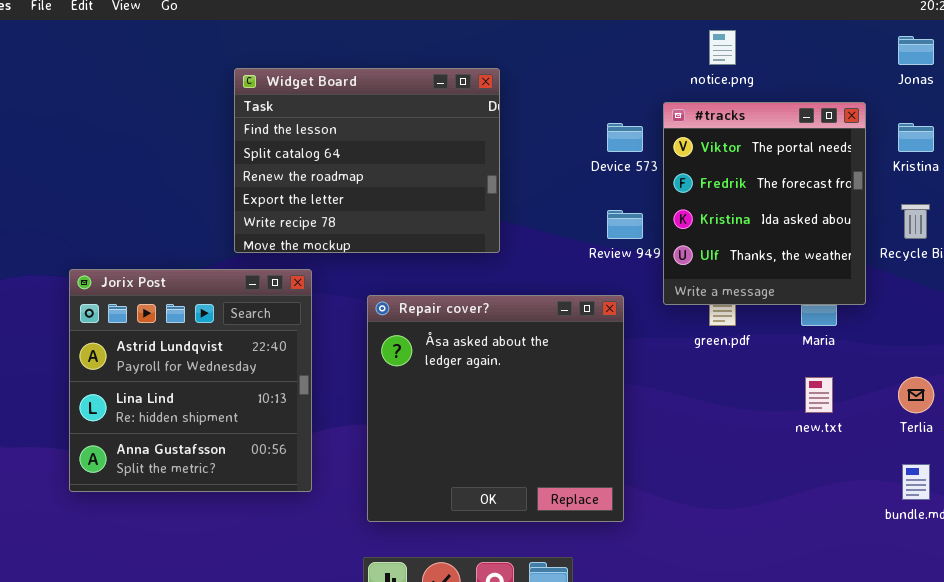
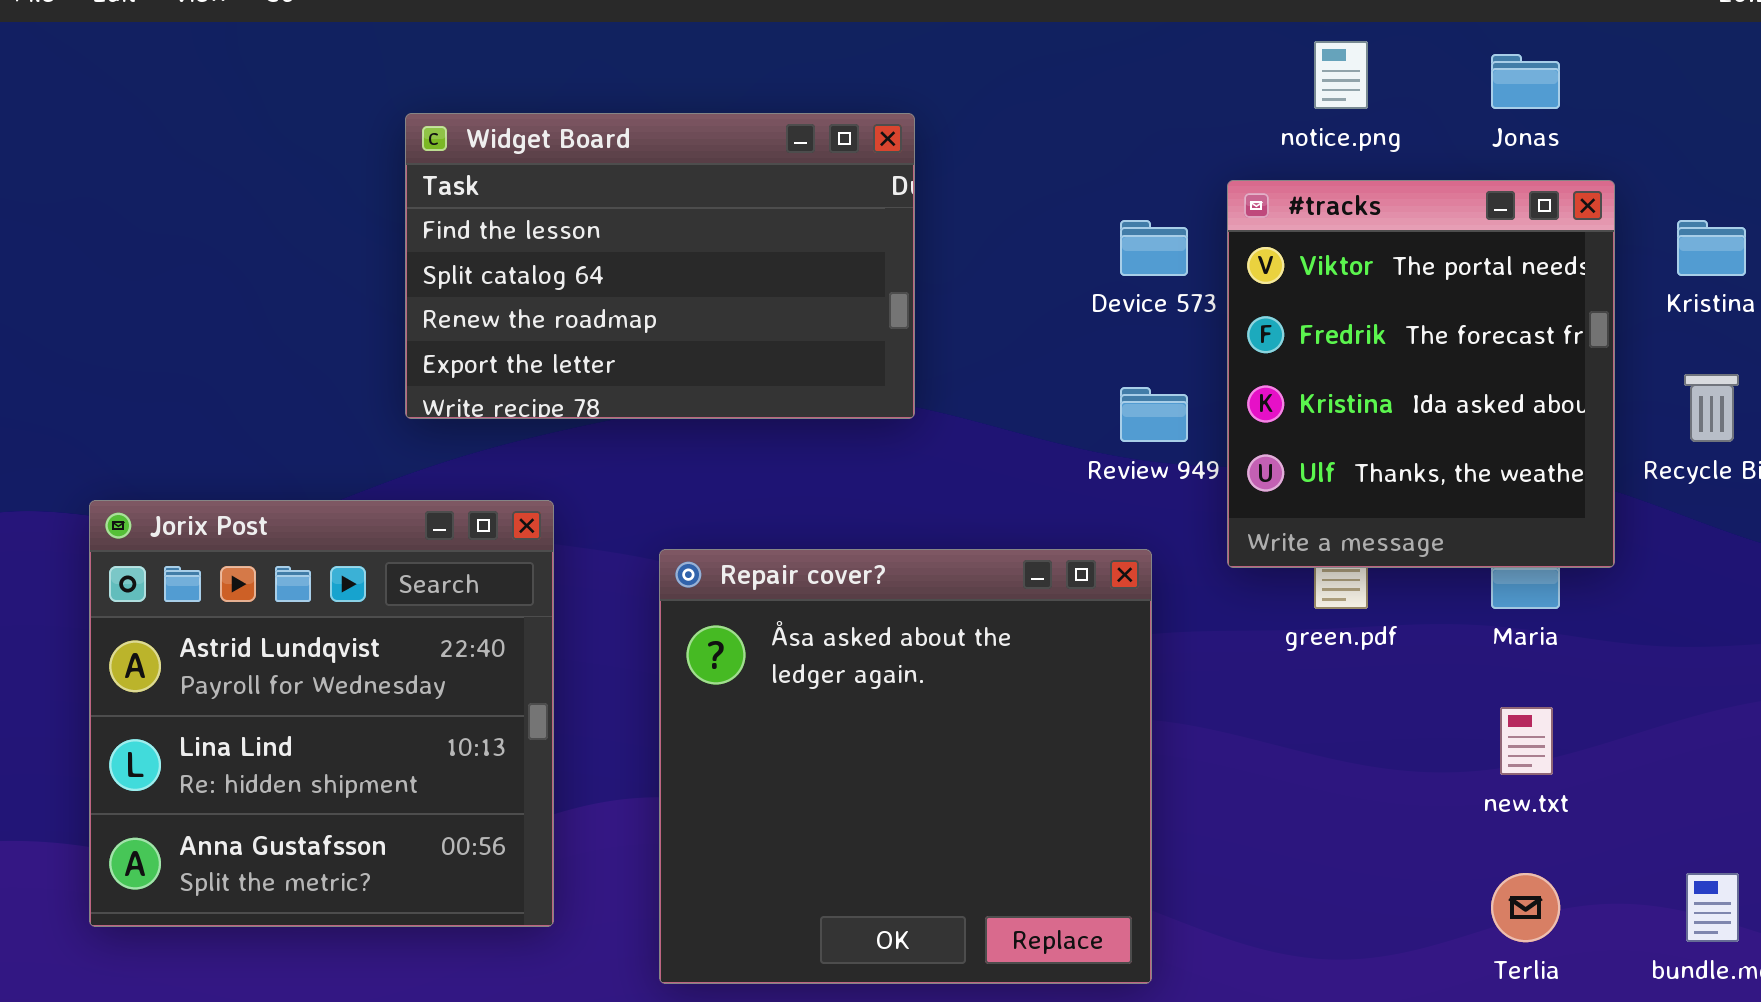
Jonas: [898,36,934,65] -> [1491,54,1560,109], moved
Widget Board: [234,68,500,253] -> [405,113,915,419], resized
Terlia: [898,377,934,413] -> [1491,873,1560,942], moved

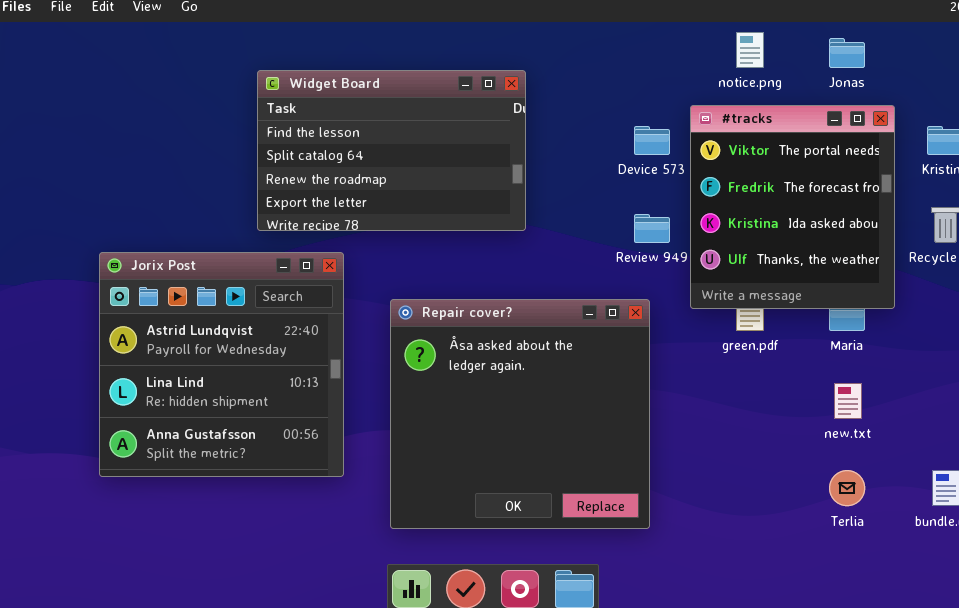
Jorix Post: [89,500,554,927] -> [99,252,344,477], moved

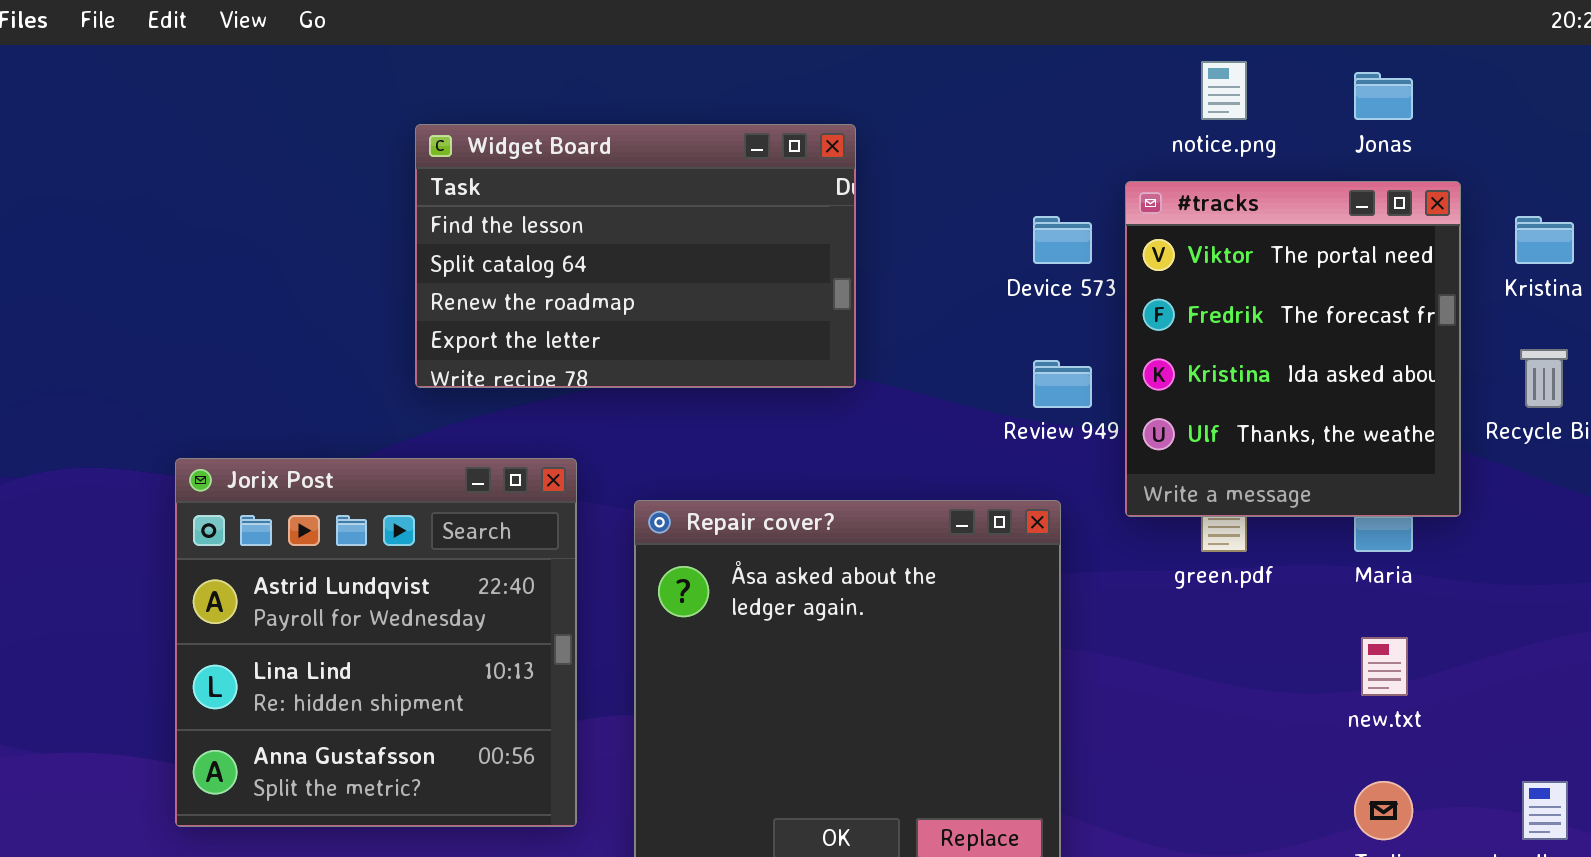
Jorix Post: [99,252,344,477] -> [175,458,577,827], moved

